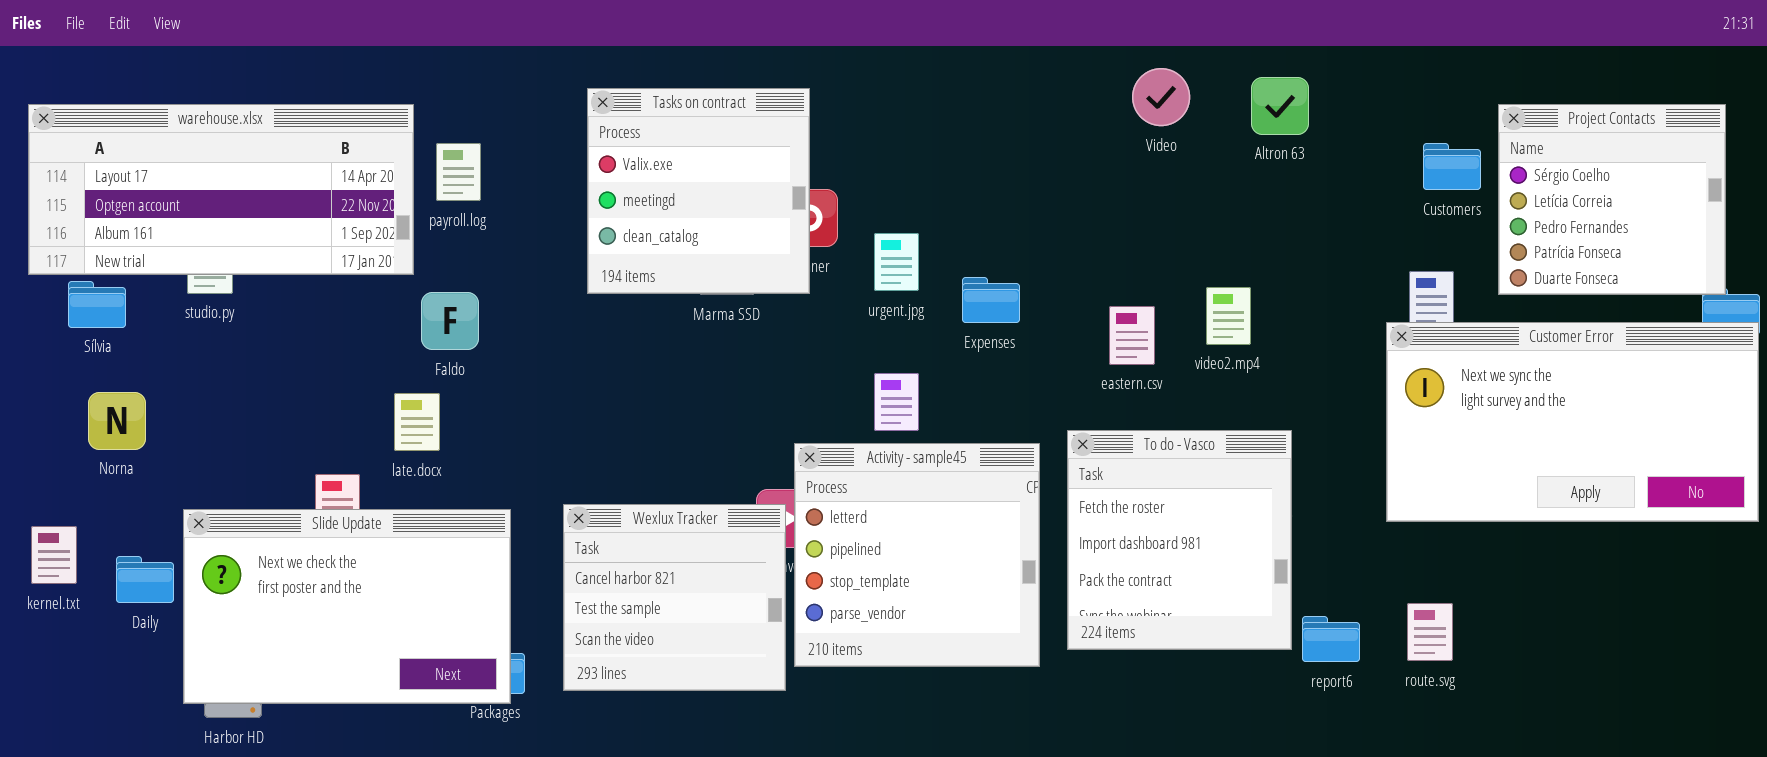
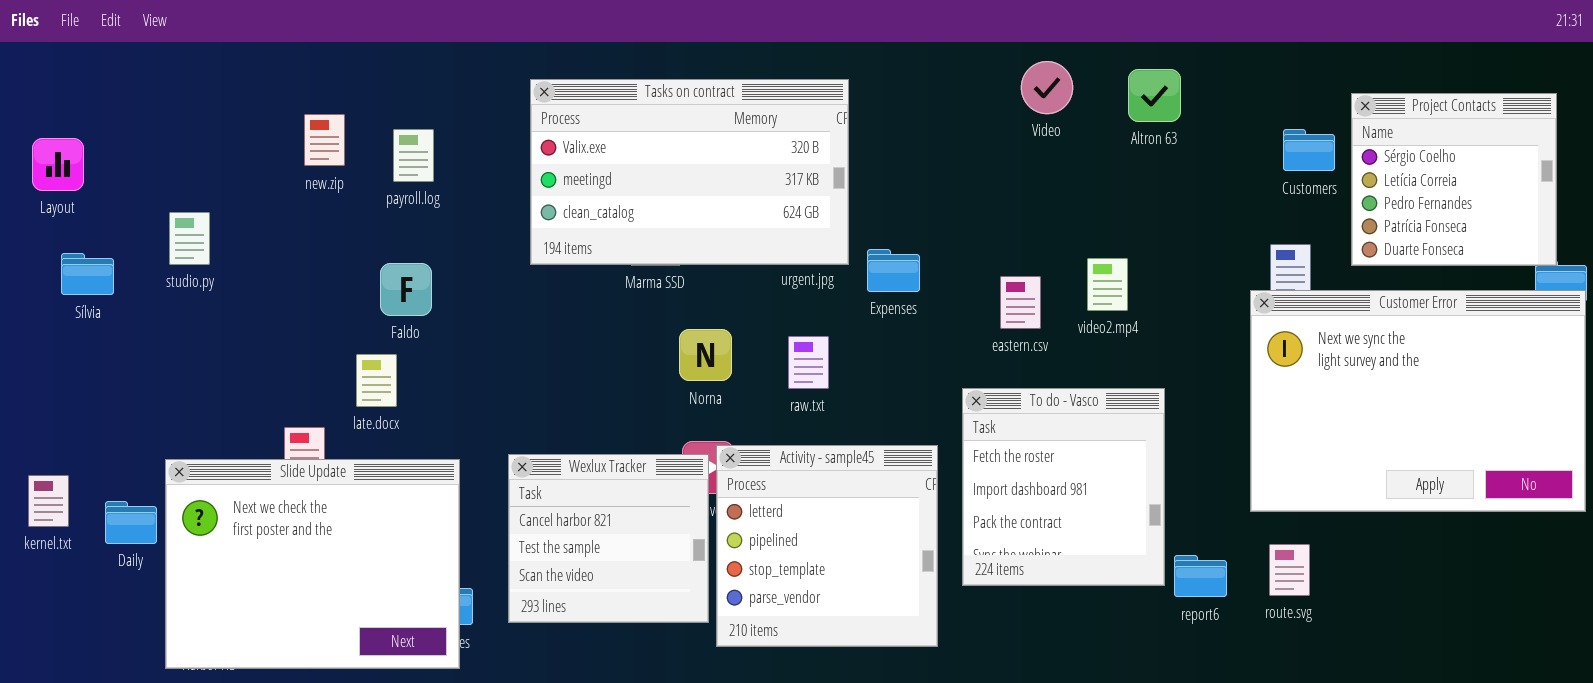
Tasks on contract: [587,88,810,294] -> [530,79,849,265], resized
warehouse.xlsx: [28,104,414,275] -> none, closed
Customer Error: [1386,322,1759,522] -> [1250,290,1586,512], resized
Norna: [88,392,146,450] -> [679,329,732,381], moved
Activity - sample45: [794,443,1040,667] -> [716,445,938,647], moved
Slide Update: [183,509,511,704] -> [165,459,460,669], resized

